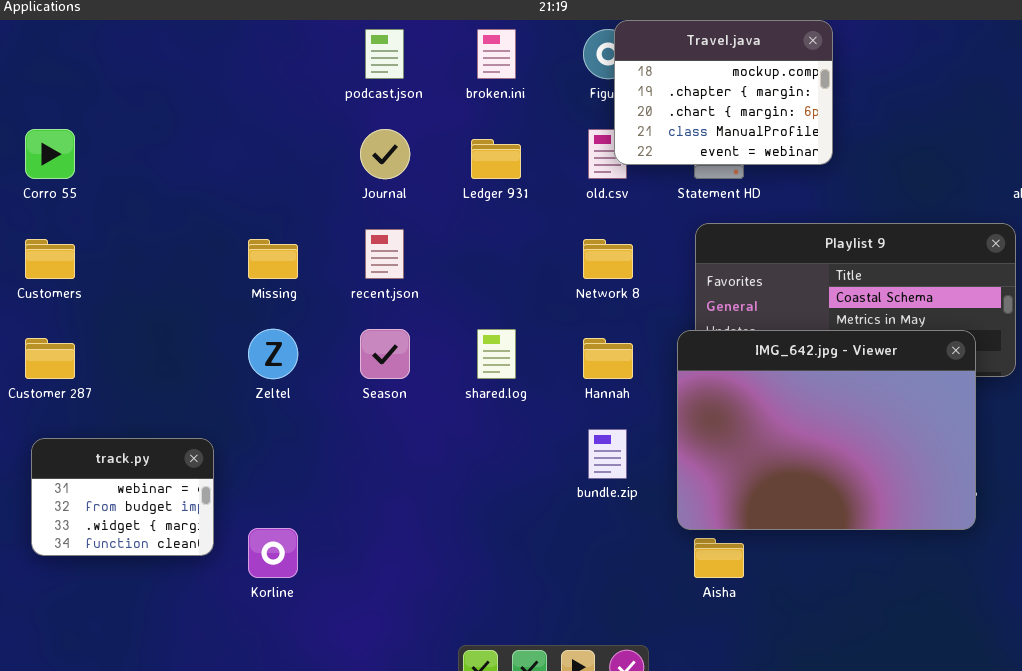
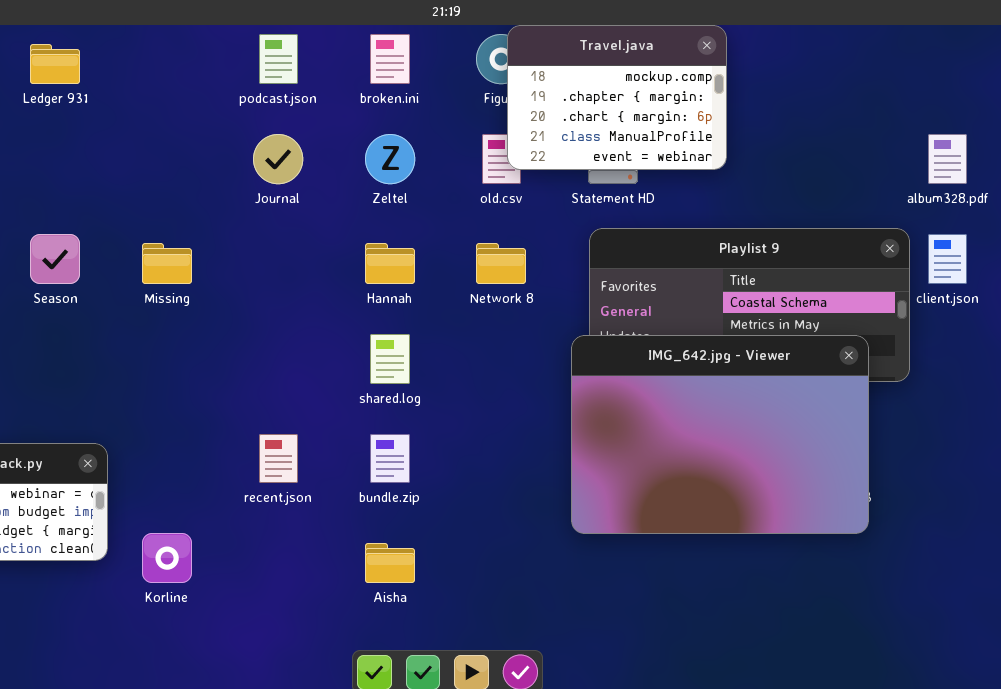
Ledger 931: [471,139,521,179] -> [30,44,80,84], moved
recent.json: [365,229,404,279] -> [259,434,298,483], moved
Zeltel: [248,329,298,379] -> [365,134,415,184], moved
Season: [360,329,410,379] -> [30,234,80,284], moved
Hannah: [583,338,633,379] -> [365,243,415,284], moved
bundle.zip: [588,429,627,479] -> [370,434,410,483], moved
Aisha: [694,538,744,578] -> [365,543,415,583], moved

